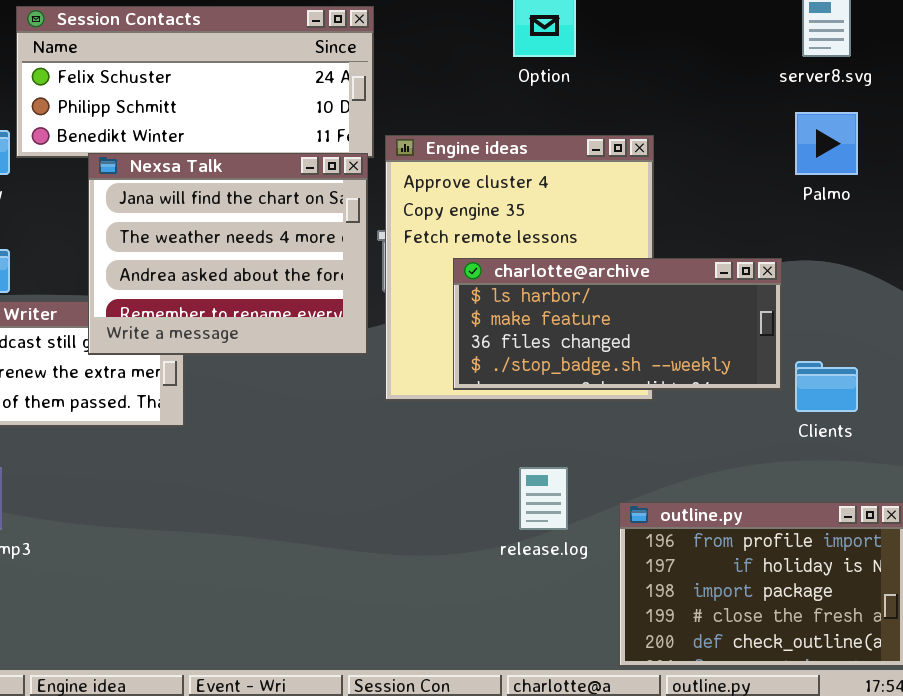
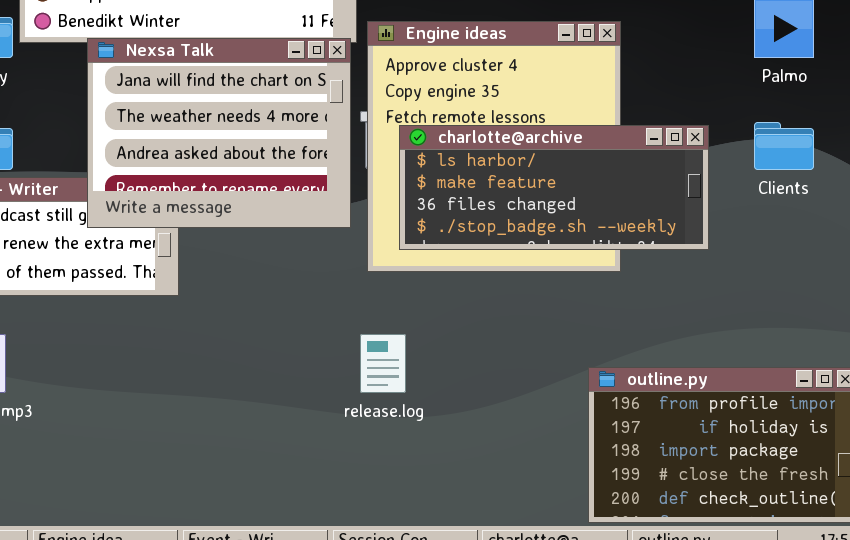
charlotte@archive: [453,258,782,390] -> [399,125,709,250], moved
Clients: [795,361,858,412] -> [754,122,814,170], moved
release.log: [519,467,568,530] -> [360,334,406,393], moved

